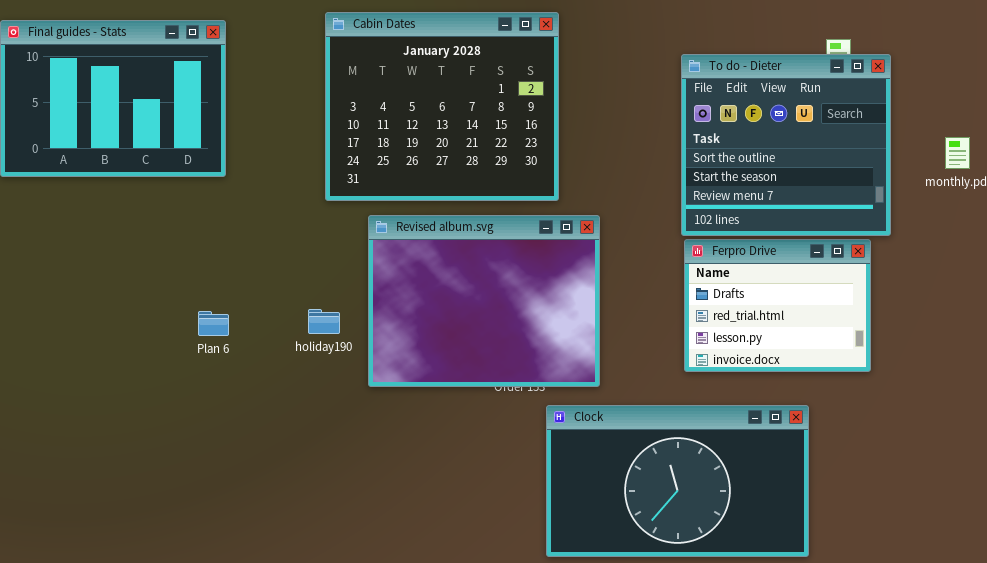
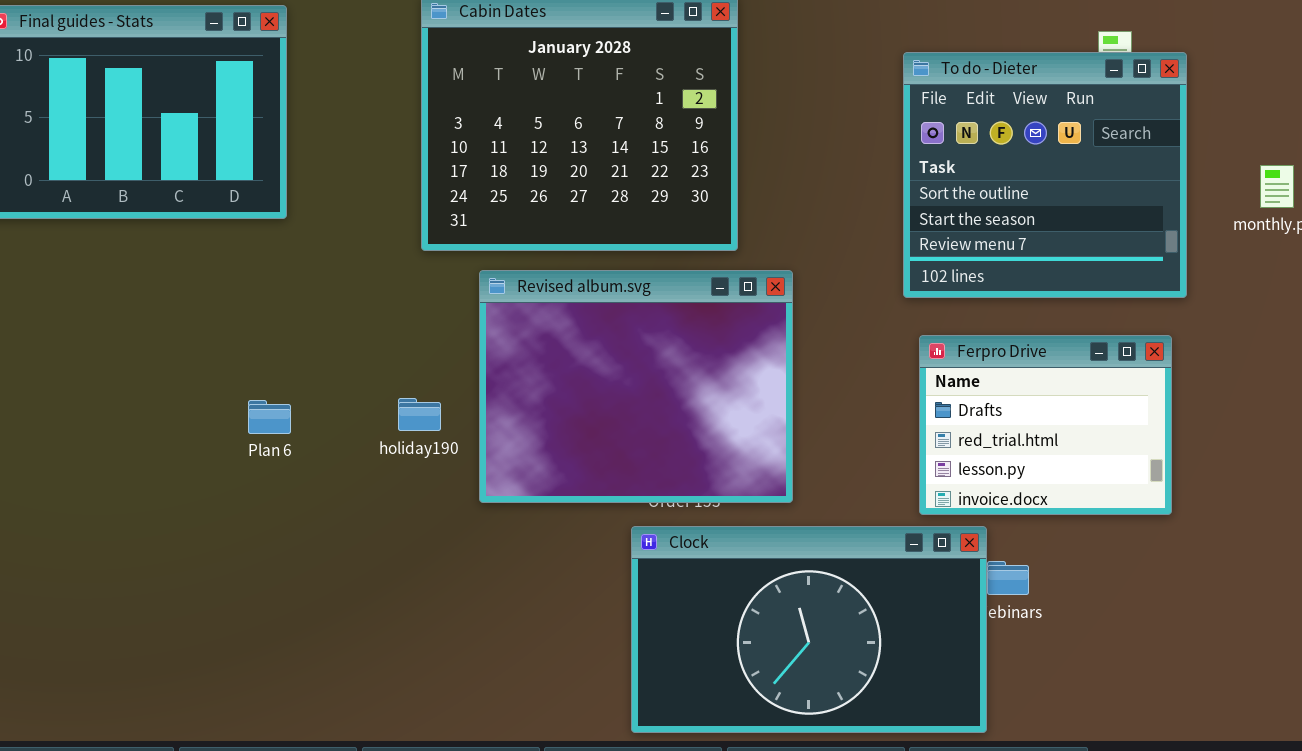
Ferpro Drive: [684,239,871,372] -> [919,335,1172,515], moved
Clock: [546,405,809,557] -> [631,526,987,733], moved

